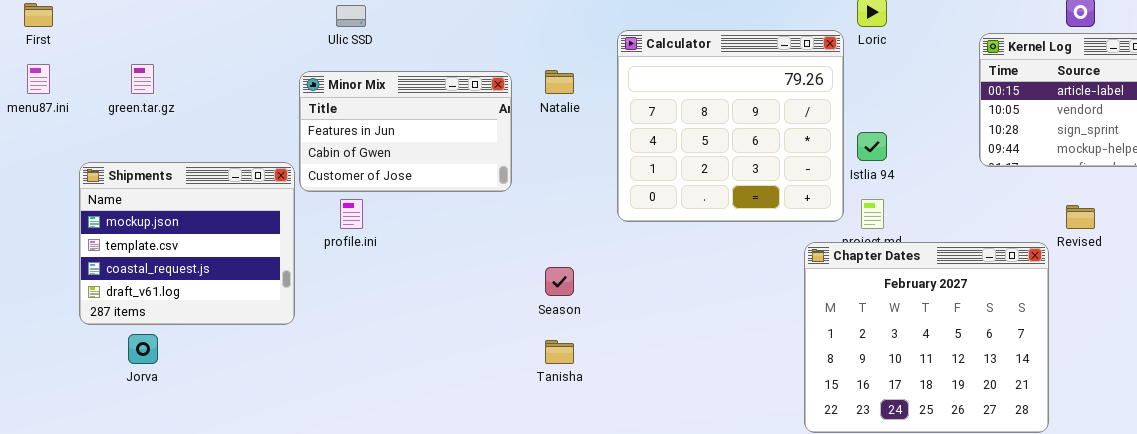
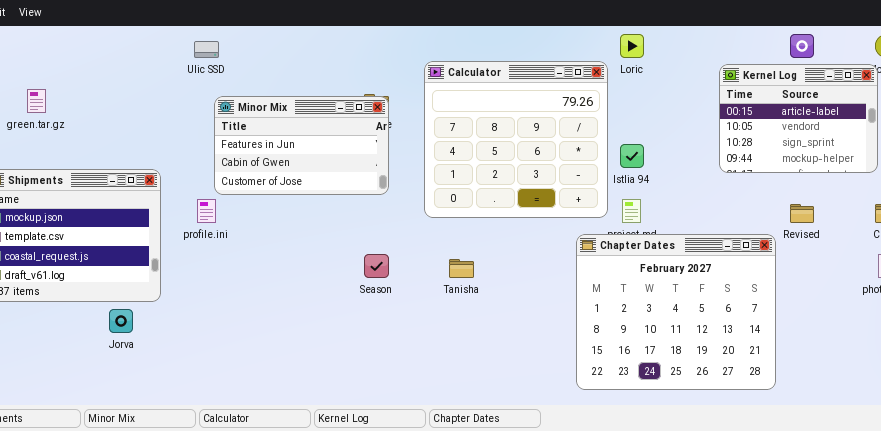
Minor Mix: [299,71,512,192] -> [214,96,389,195], moved
Jorva: [128,334,158,364] -> [109,309,133,333], moved
Tanisha: [545,340,574,364] -> [449,259,474,278], moved

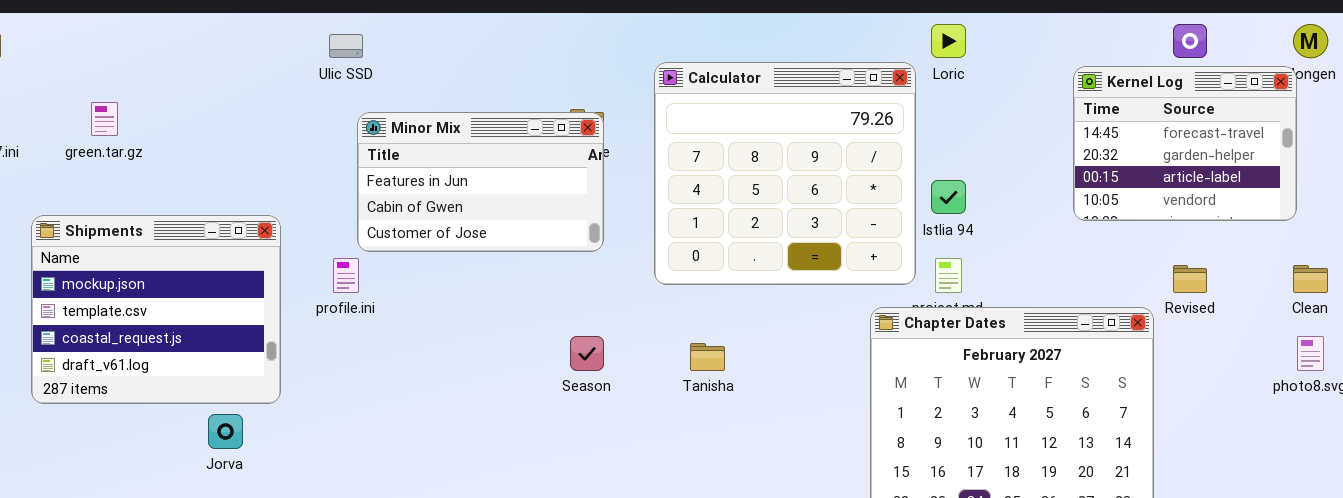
Kernel Log: [719,64,878,173] -> [1073,66,1297,221], scrolled up 2 rows

